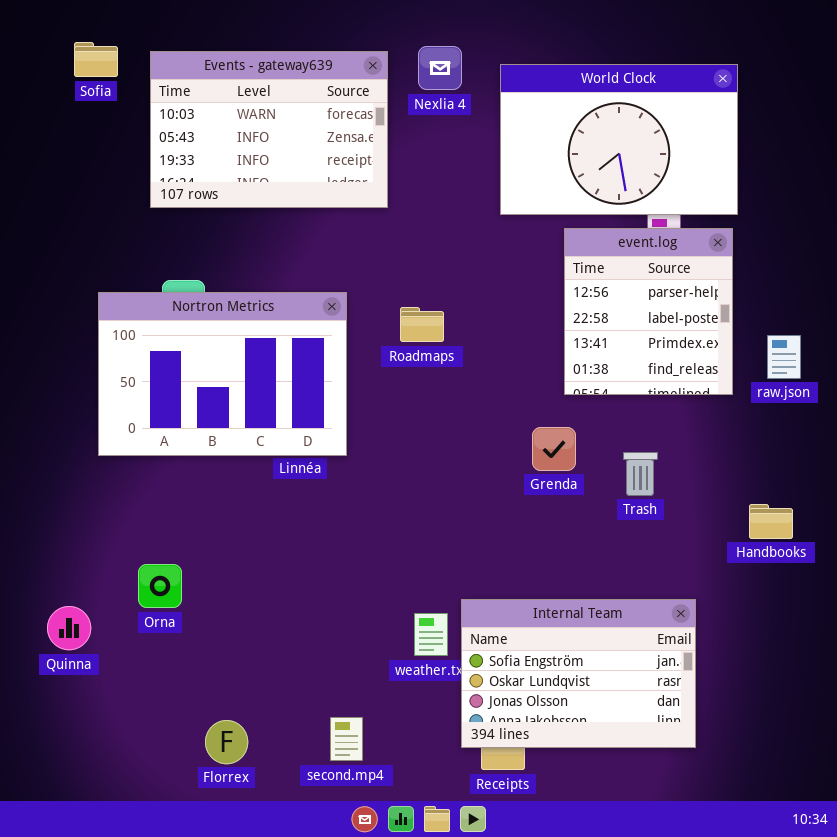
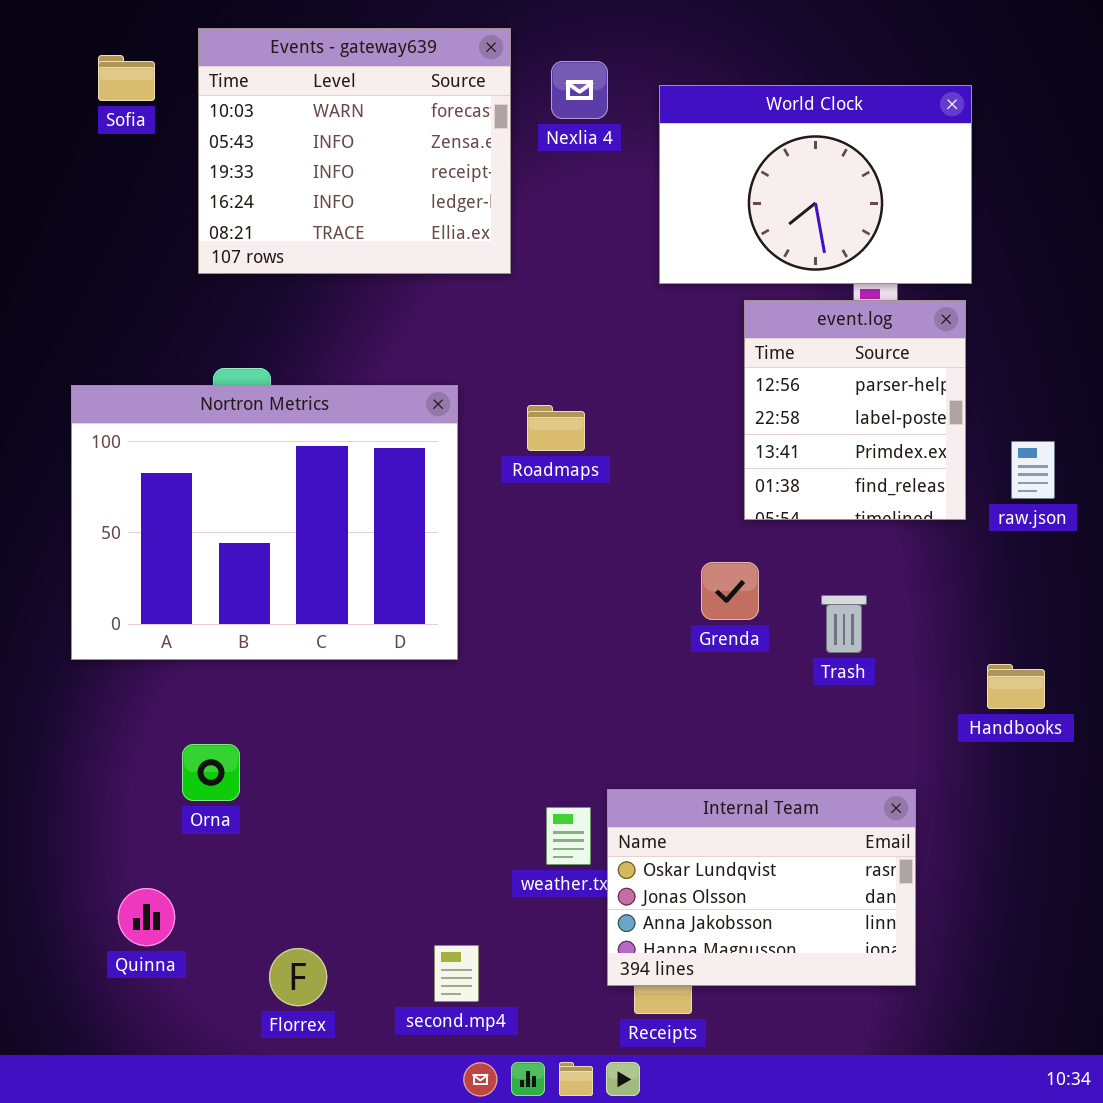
Events - gateway639: [150,51,388,208] -> [198,28,511,274], resized
Nortron Metrics: [98,292,347,456] -> [71,385,458,660], resized
Internal Team: [461,599,696,748] -> [607,789,916,986], scrolled down 1 row
Quinna: [47,606,91,650] -> [118,888,175,946], moved

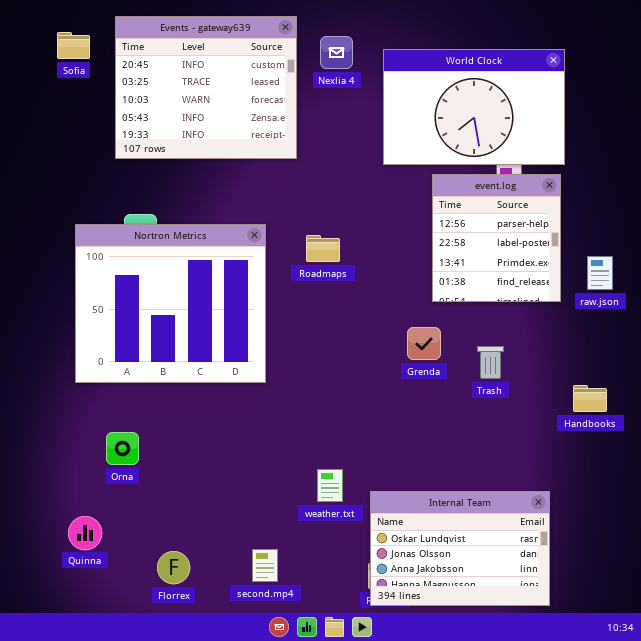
Events - gateway639: [198,28,511,274] -> [115,16,297,159], scrolled up 2 rows
Nortron Metrics: [71,385,458,660] -> [75,224,266,383], resized
Internal Team: [607,789,916,986] -> [370,491,550,606], moved

